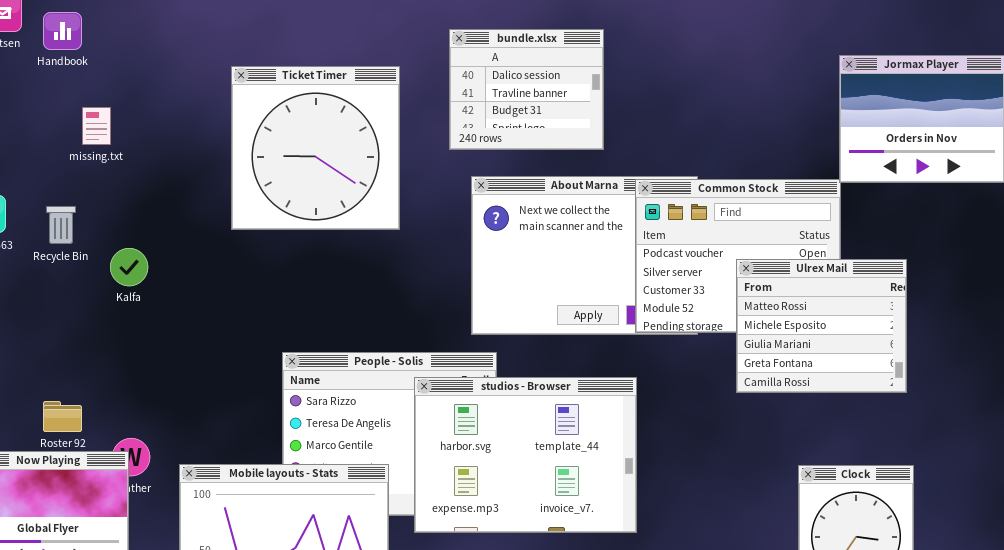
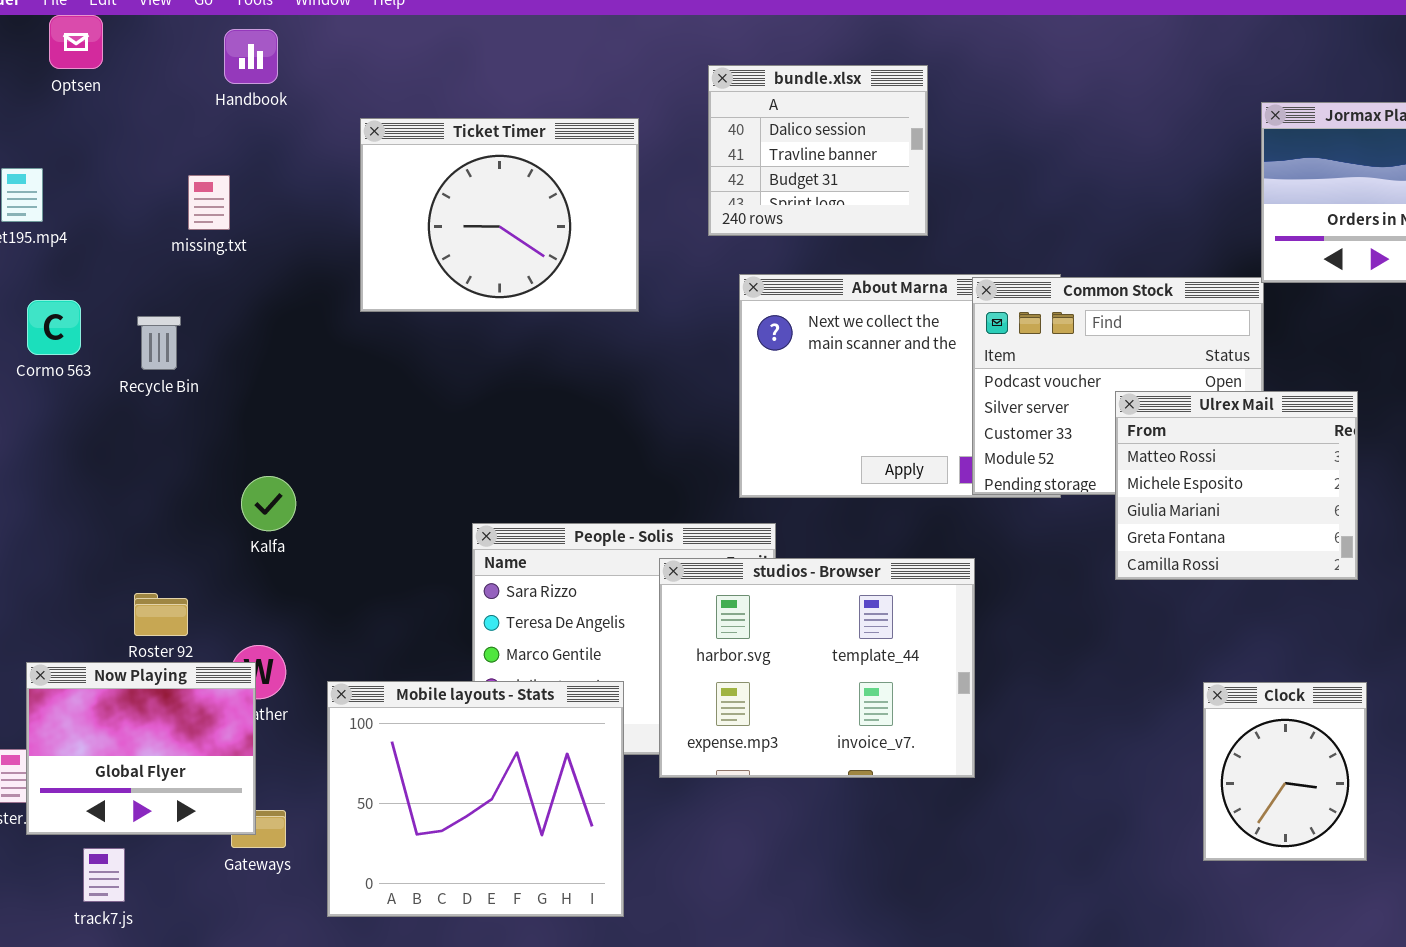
Handbook: [43,12,82,50] -> [224,29,278,84], moved
Ticket Timer: [231,66,400,230] -> [360,118,639,312], resized
Kalfa: [110,248,148,286] -> [241,476,296,531], moved

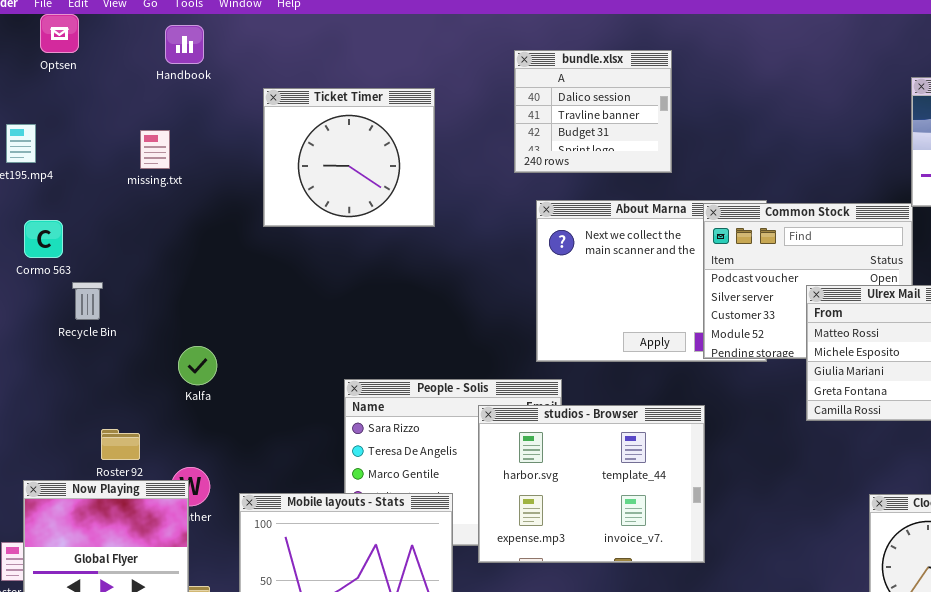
Ticket Timer: [360,118,639,312] -> [263,88,435,227], resized
Recycle Bin: [137,316,181,370] -> [72,282,103,320], moved

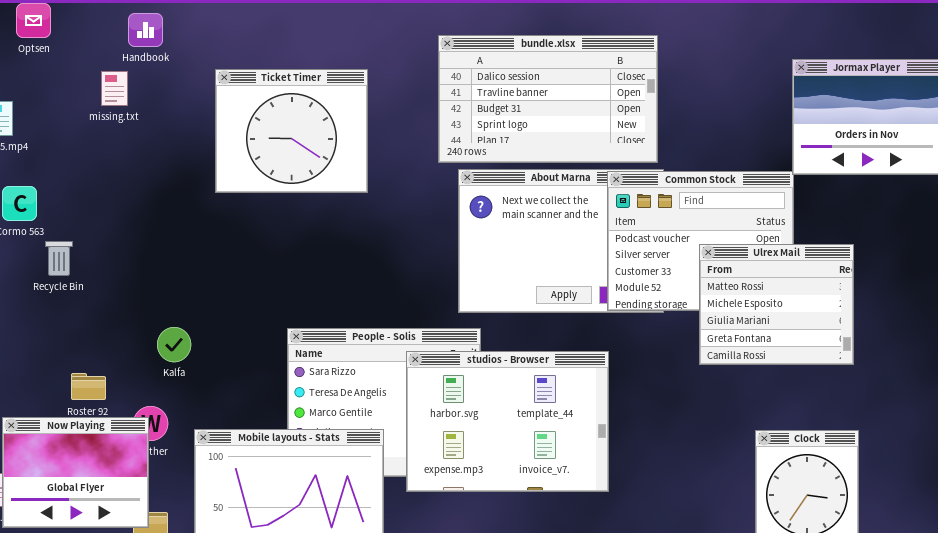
bundle.xlsx: [514,50,672,173] -> [438,35,658,163], resized
missing.txt: [140,130,170,169] -> [101,71,128,106], moved
Kalfa: [178,346,217,385] -> [157,327,191,362], moved

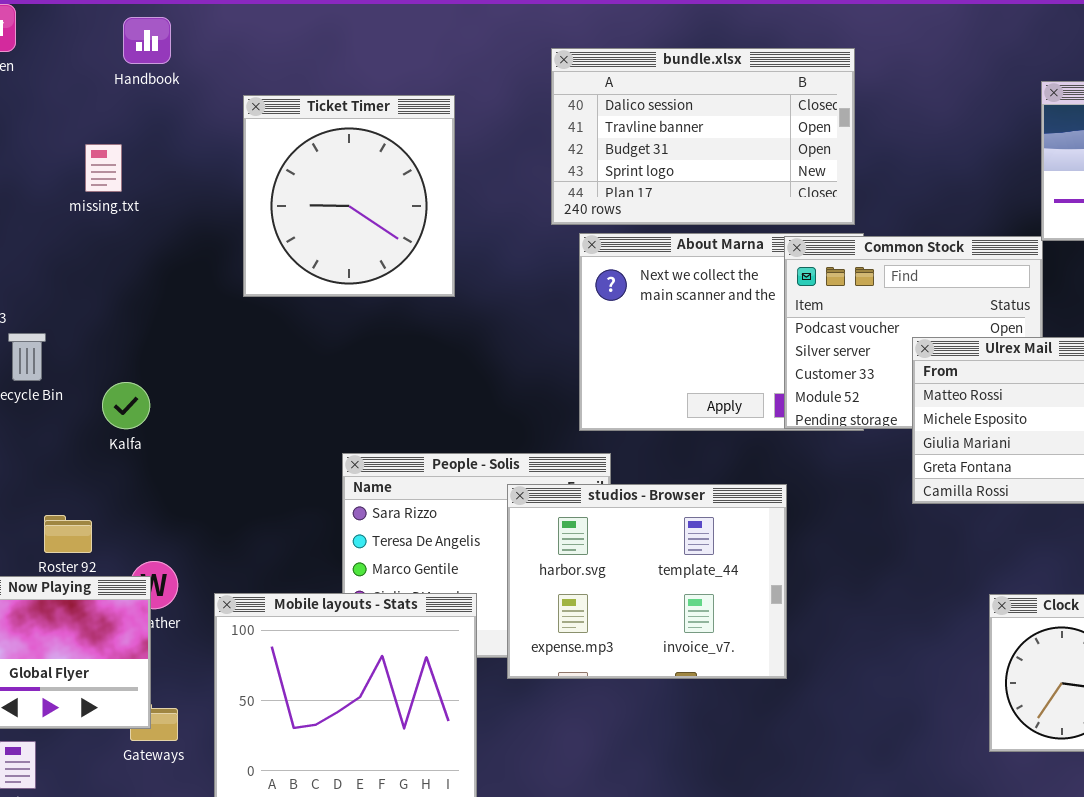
Ticket Timer: [215,69,368,193] -> [243,95,455,297], resized
missing.txt: [101,71,128,106] -> [85,144,122,192], moved
Kalfa: [157,327,191,362] -> [102,382,150,429], moved

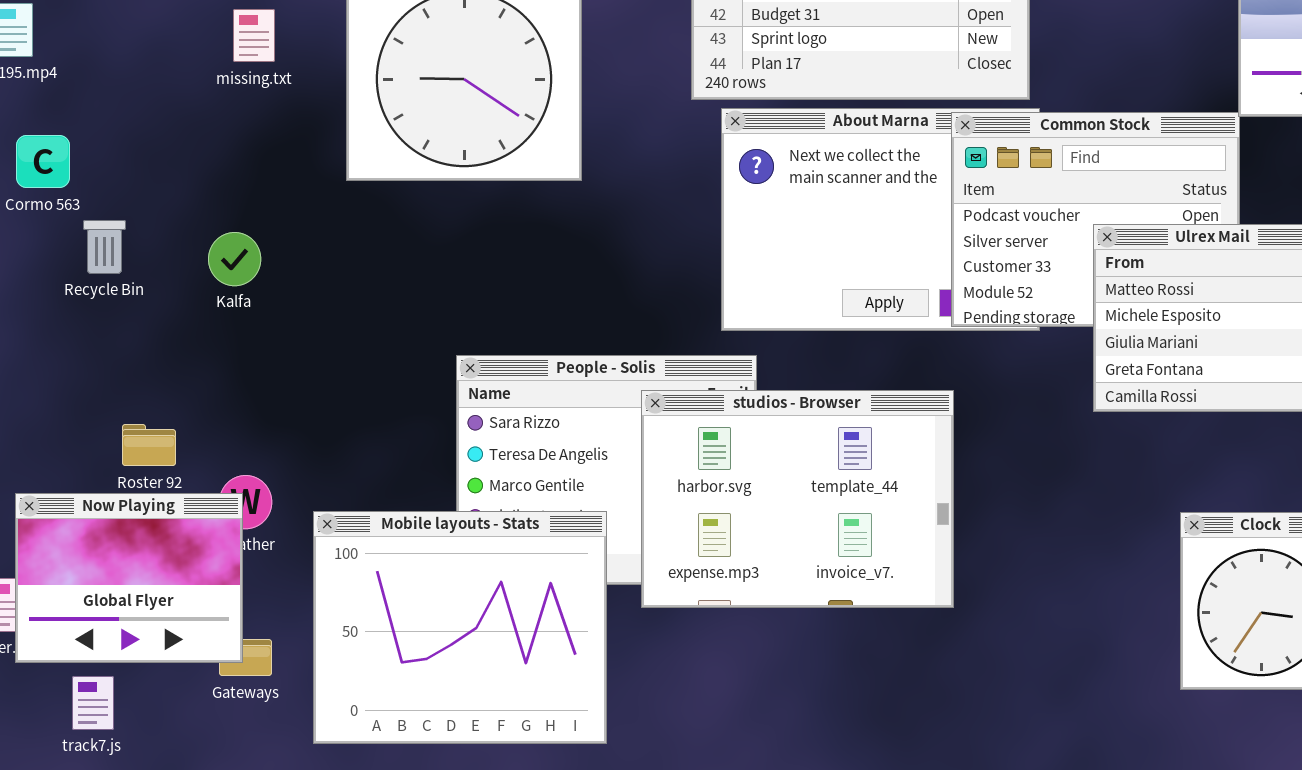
missing.txt: [85,144,122,192] -> [233,9,275,62], moved
Kalfa: [102,382,150,429] -> [208,232,261,286], moved

